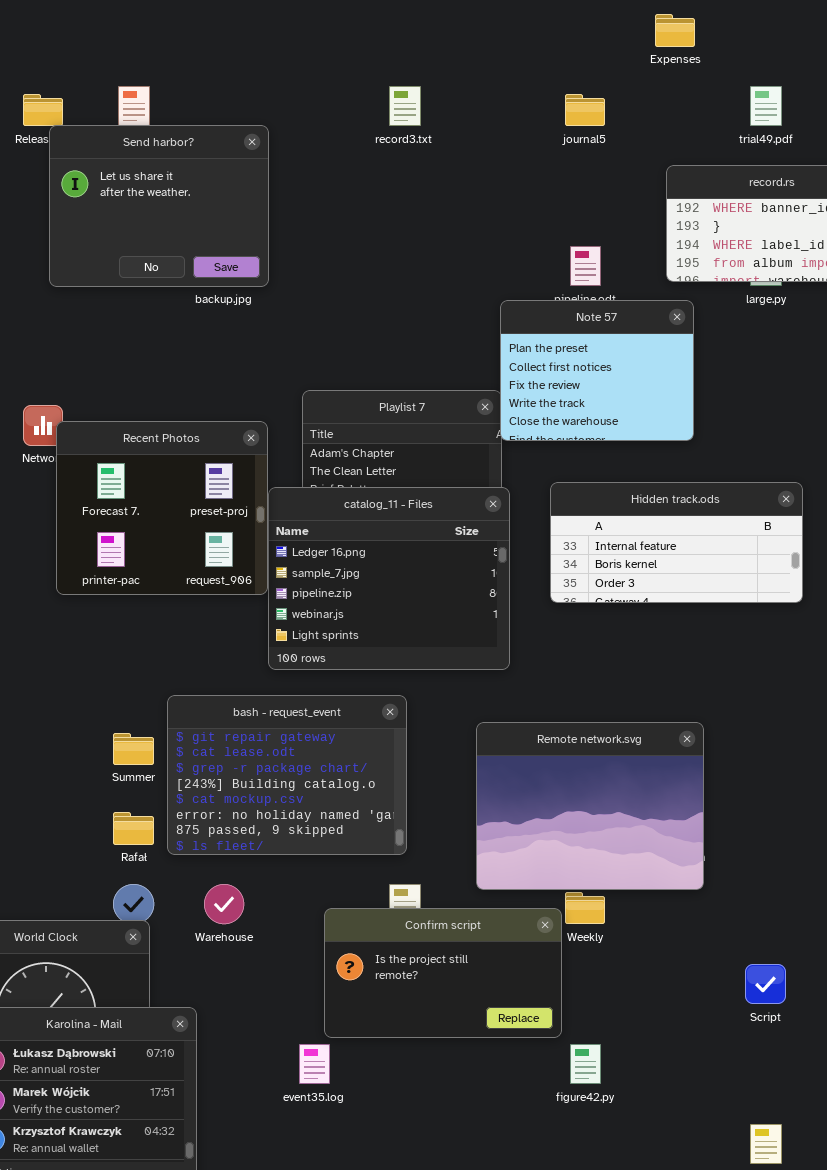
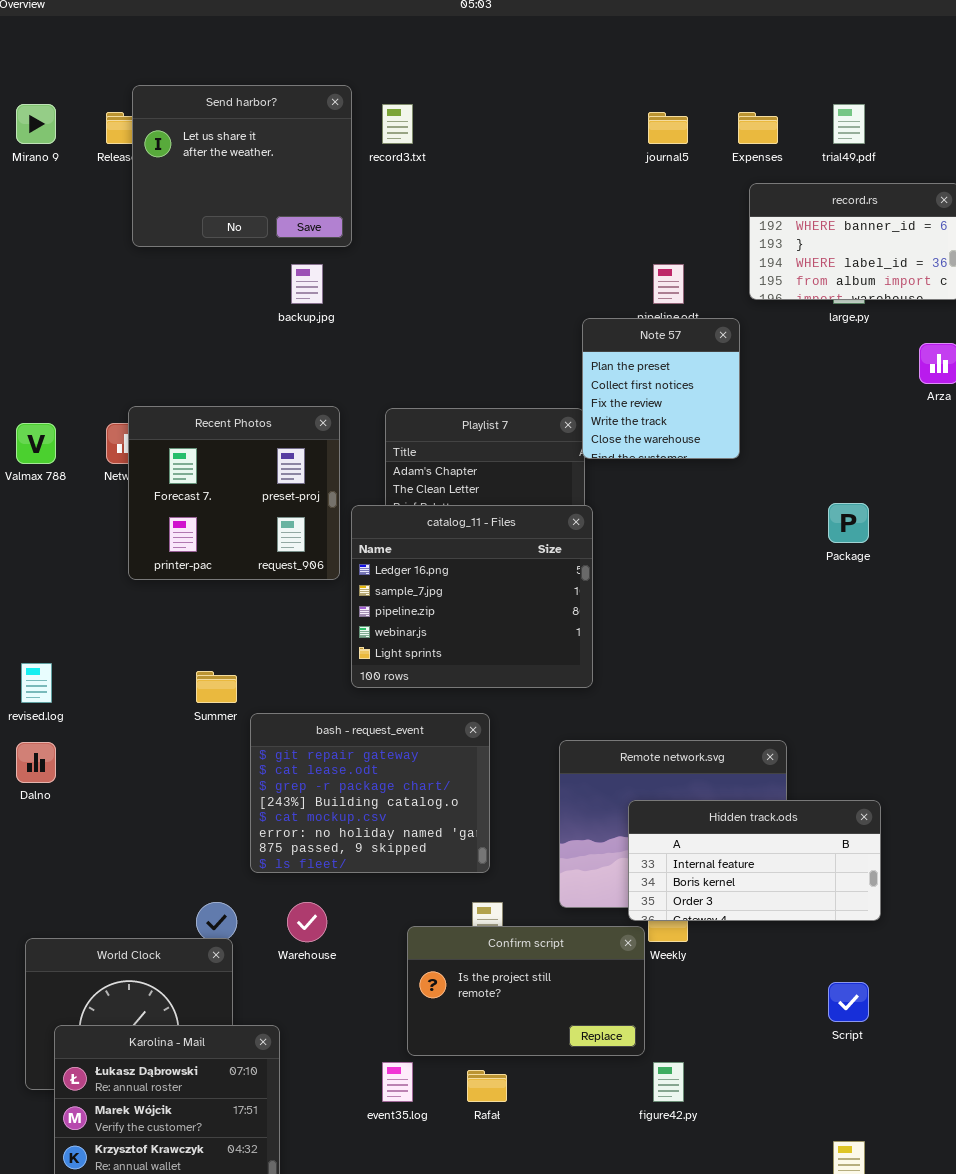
Expenses: [655,14,695,47] -> [738,112,778,144], moved
record3.txt: [389,86,421,126] -> [382,104,413,144], moved
Send harbor?: [49,125,269,287] -> [132,85,352,247], moved
Note 57: [500,300,694,441] -> [582,318,740,459], resized
Recent Photos: [56,421,268,595] -> [128,406,340,580], moved
Hidden track.ods: [550,482,803,603] -> [628,800,881,921], moved
Summer: [113,733,154,765] -> [196,671,237,703], moved
Rafał: [113,812,154,845] -> [467,1070,507,1102], moved

